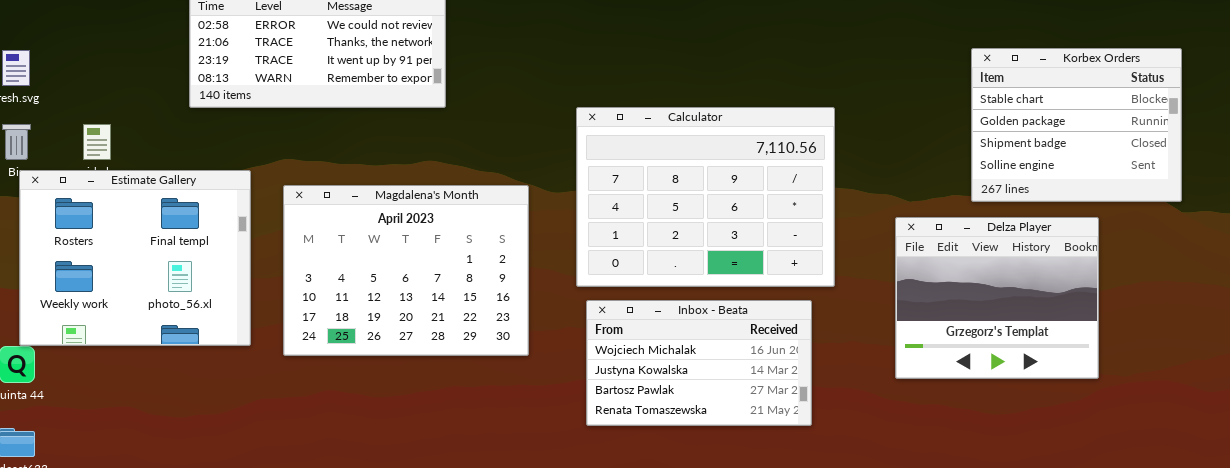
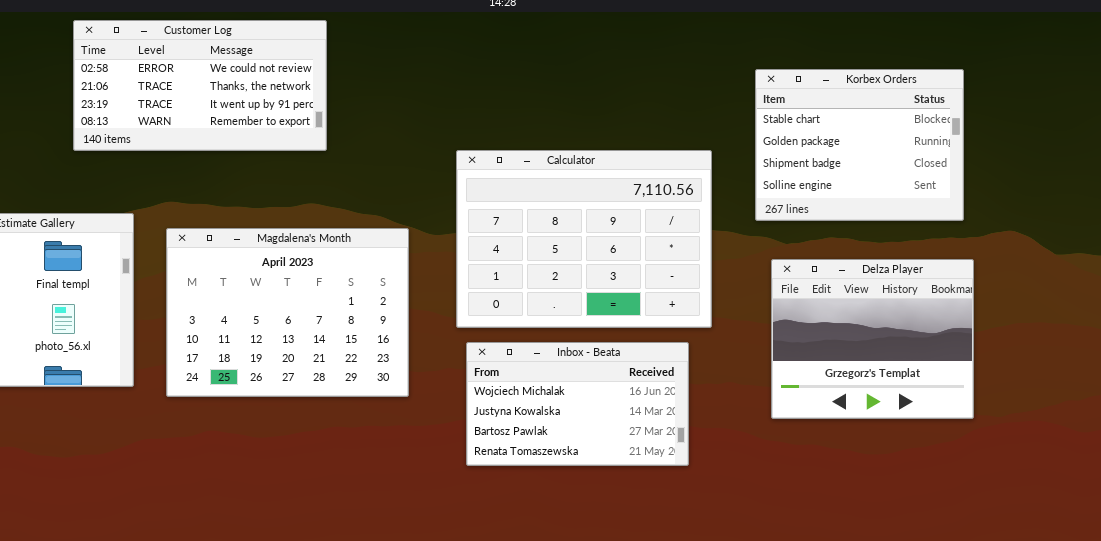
Korbex Orders: [971,48,1182,202] -> [755,69,964,221], moved

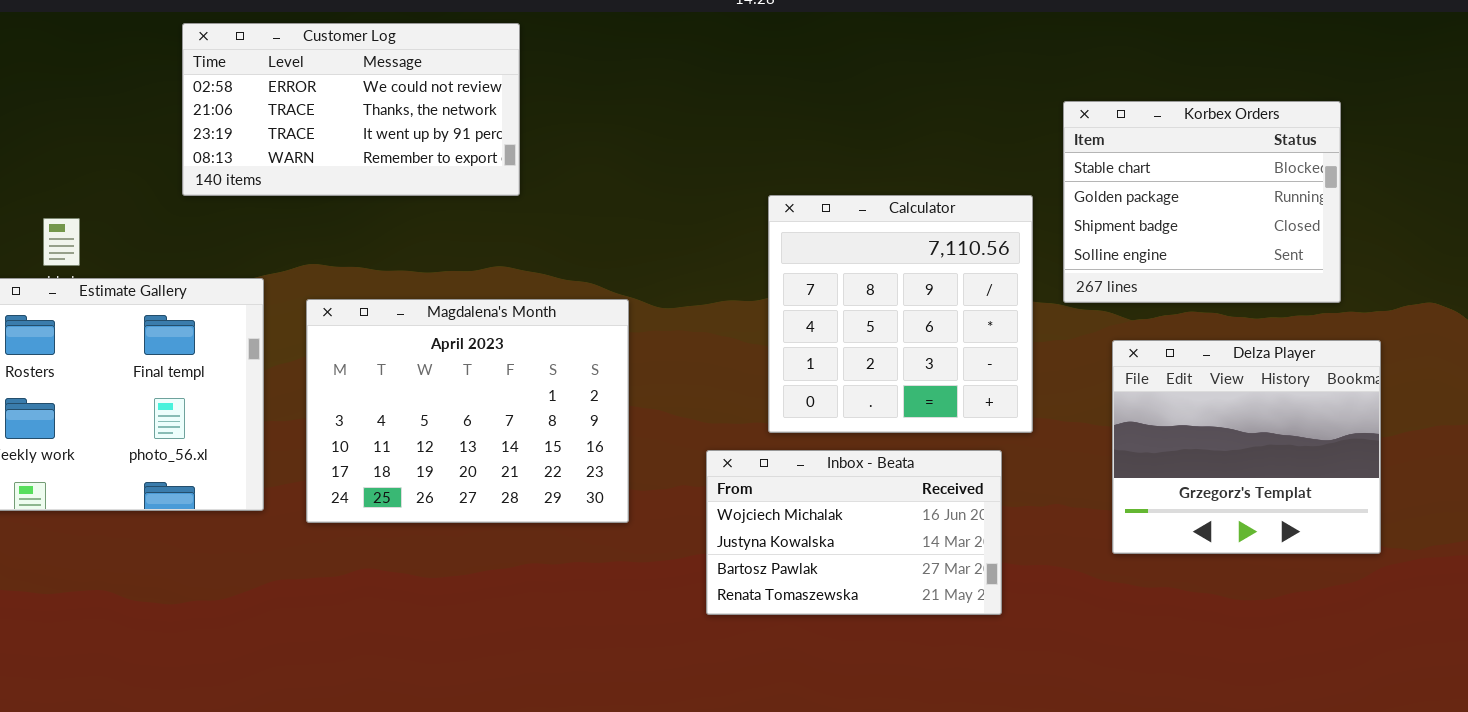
Korbex Orders: [755,69,964,221] -> [1063,101,1341,303], moved
Calculator: [456,150,712,328] -> [768,195,1033,433], resized

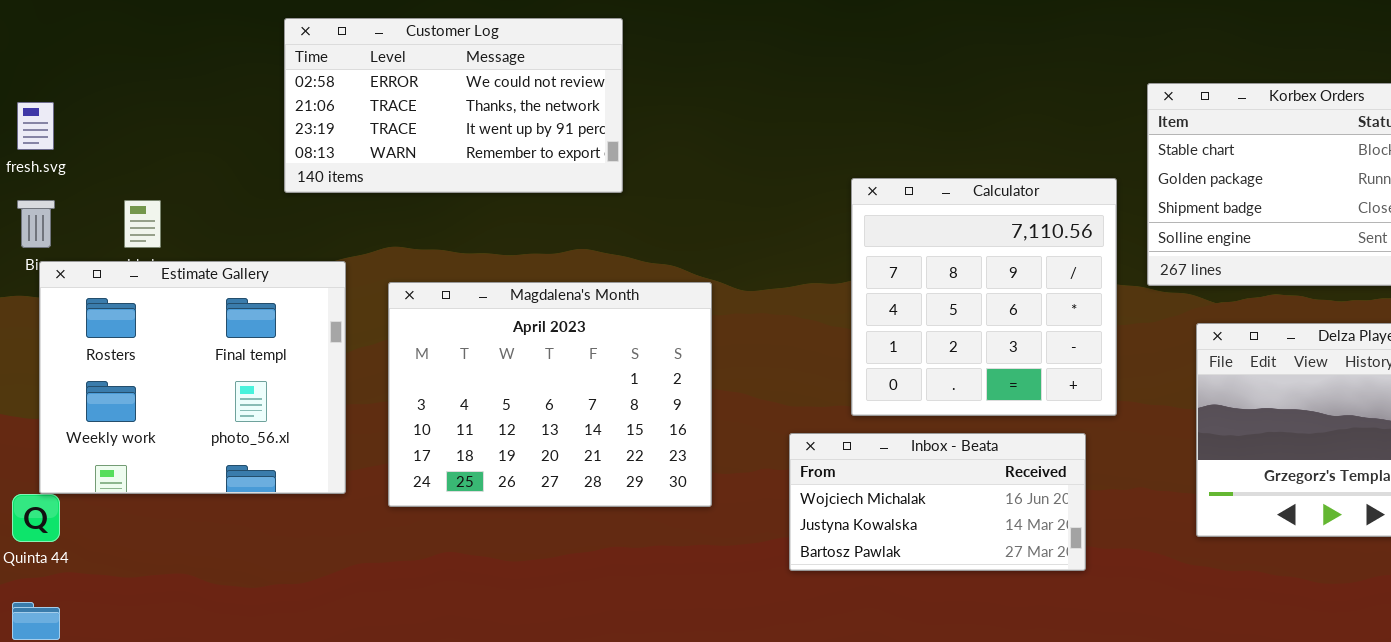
Customer Log: [182,23,520,196] -> [284,18,623,193], moved
Inbox - Beata: [706,450,1002,615] -> [789,433,1086,571], resized

